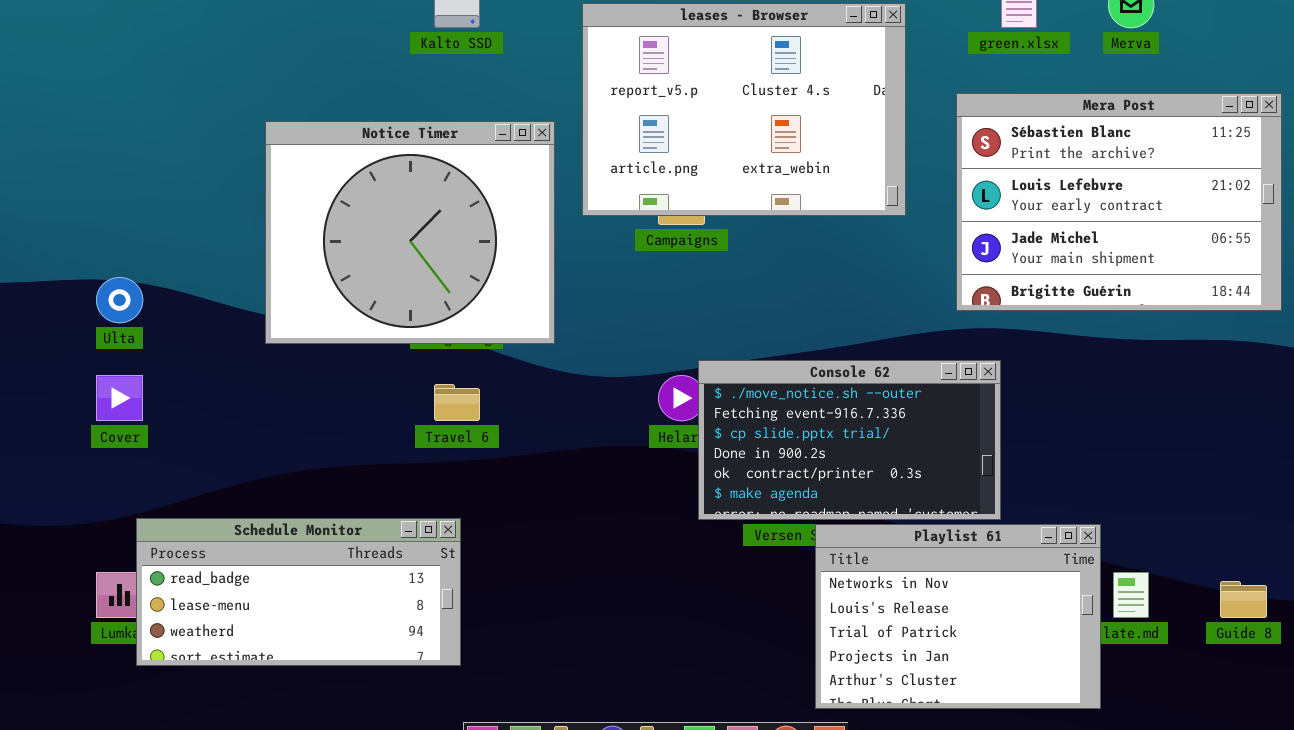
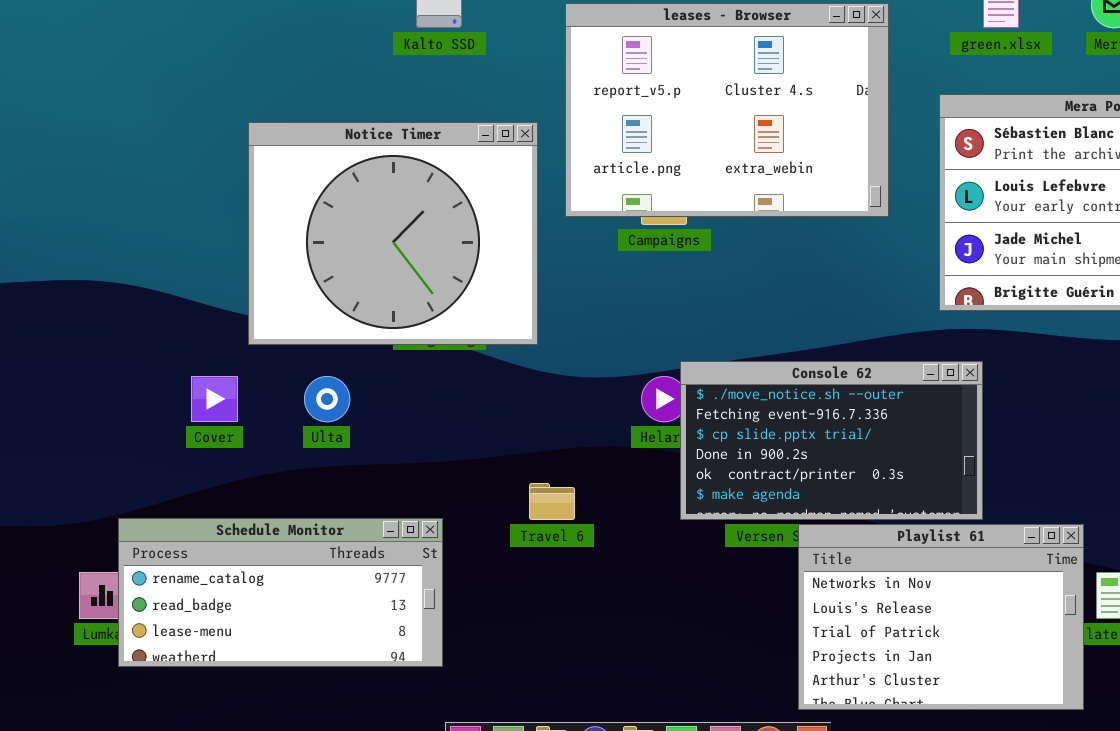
Ulta: [96,277,143,323] -> [304,376,350,422], moved
Cover: [96,375,143,421] -> [191,376,238,422], moved
Travel 6: [434,384,480,421] -> [529,483,575,520], moved
Schedule Monitor: [136,518,461,666] -> [118,518,443,667], scrolled up 1 row

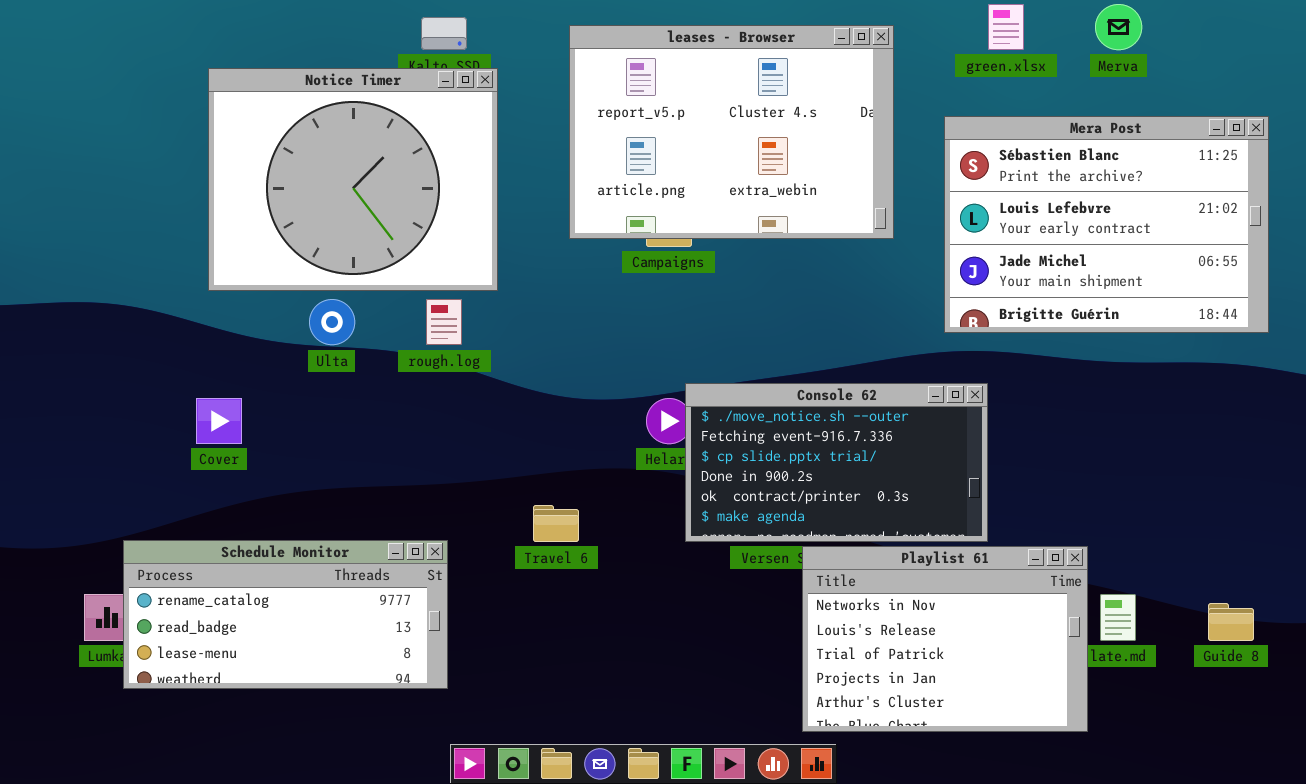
Notice Timer: [248,122,538,345] -> [208,68,498,291], moved
Ulta: [304,376,350,422] -> [309,299,355,345], moved

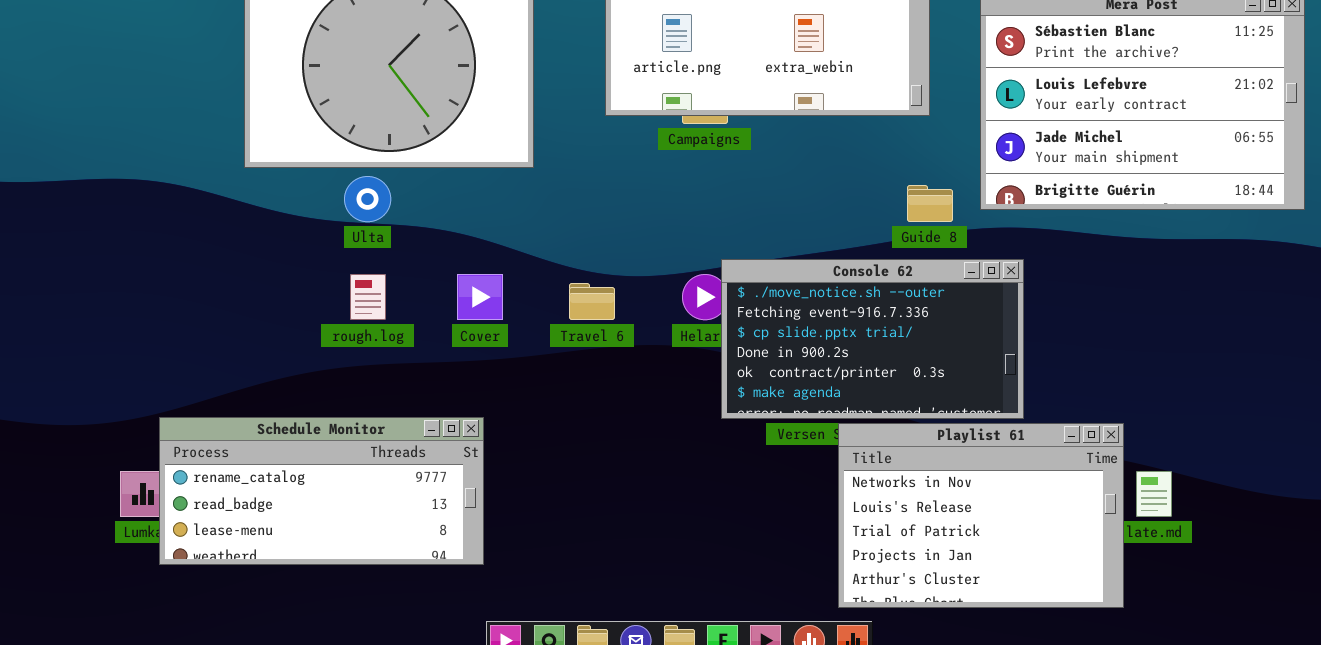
rough.log: [426,299,462,345] -> [350,274,386,320], moved
Cover: [196,398,242,444] -> [457,274,503,320], moved
Travel 6: [533,505,579,542] -> [569,283,615,320], moved
Guide 8: [1208,603,1254,641] -> [907,185,953,222], moved

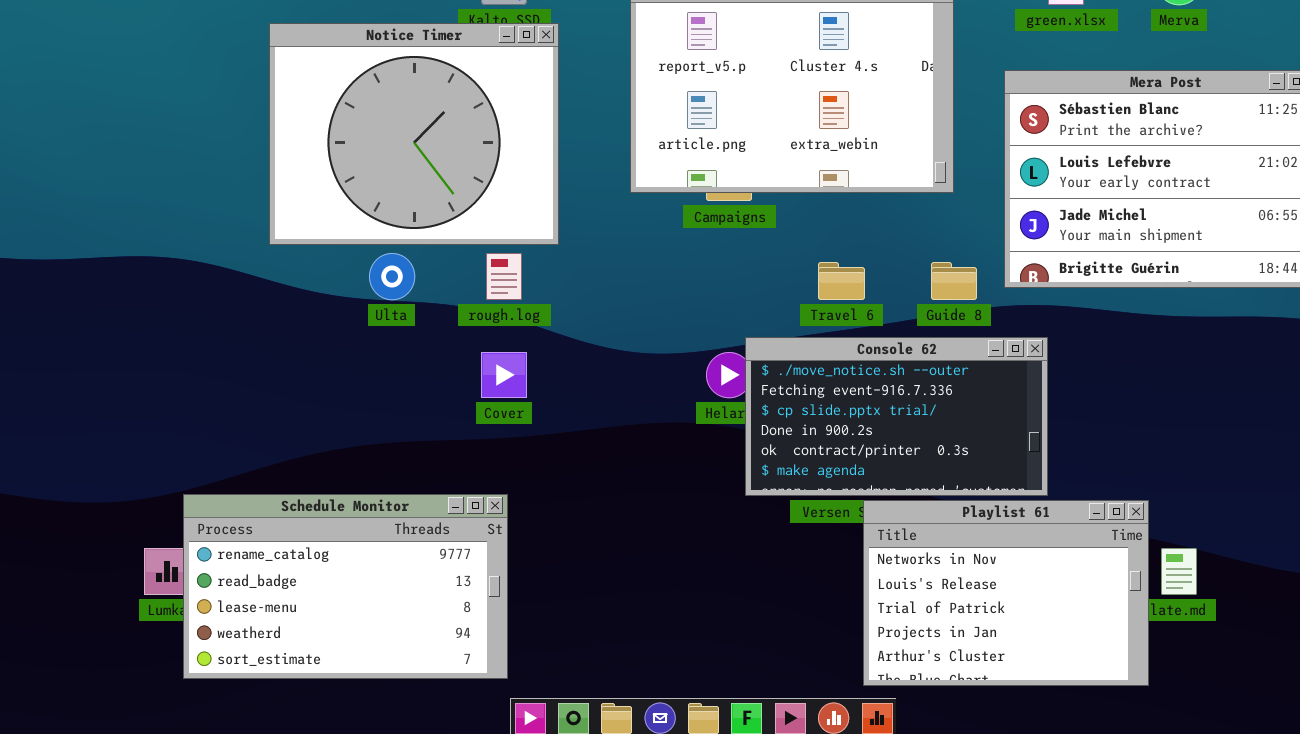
rough.log: [350,274,386,320] -> [486,253,522,300], moved
Travel 6: [569,283,615,320] -> [818,262,865,300], moved
Schedule Monitor: [159,417,484,565] -> [183,494,508,679], resized

